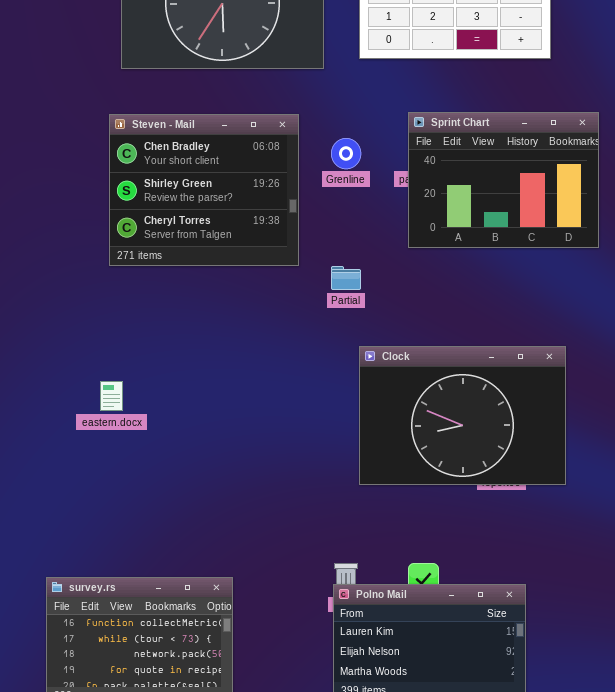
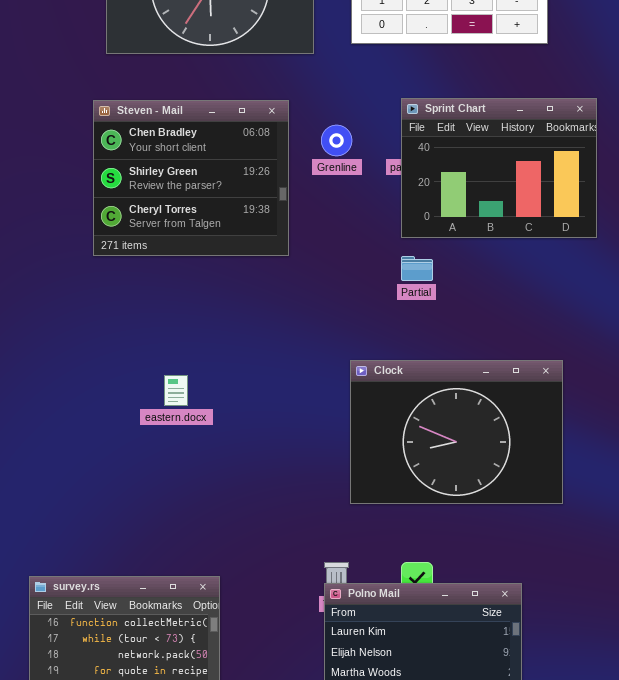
Partial: [331,266,361,290] -> [401,256,433,281], moved
Clock: [359,346,566,485] -> [350,360,563,504], moved
eastern.docx: [100,381,123,411] -> [164,375,188,406], moved

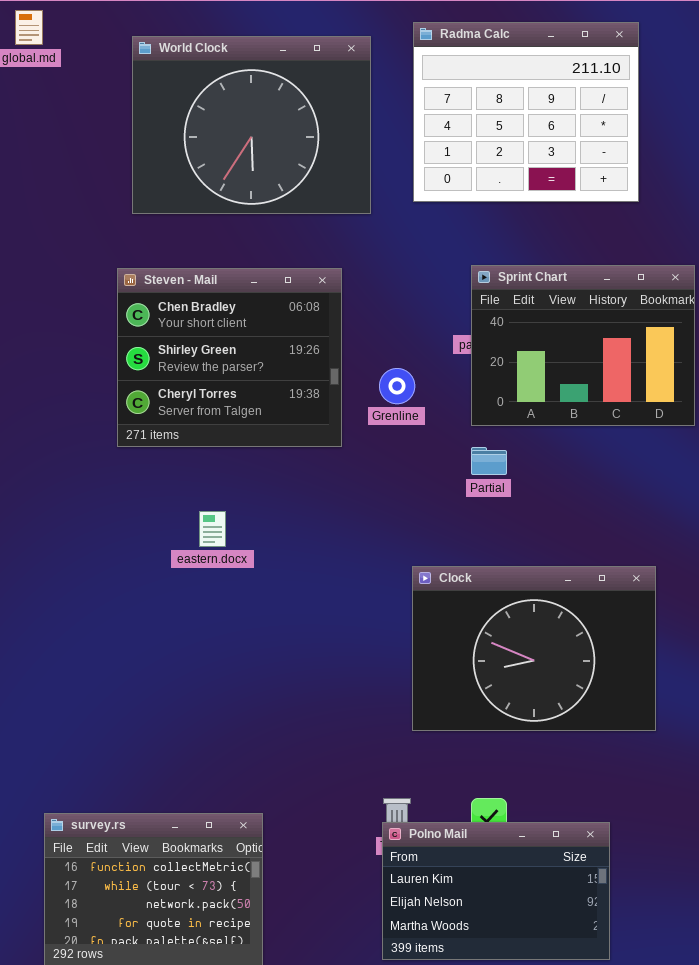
Grenline: [321,125,352,156] -> [379,368,415,404], moved
eastern.docx: [164,375,188,406] -> [199,511,226,547], moved

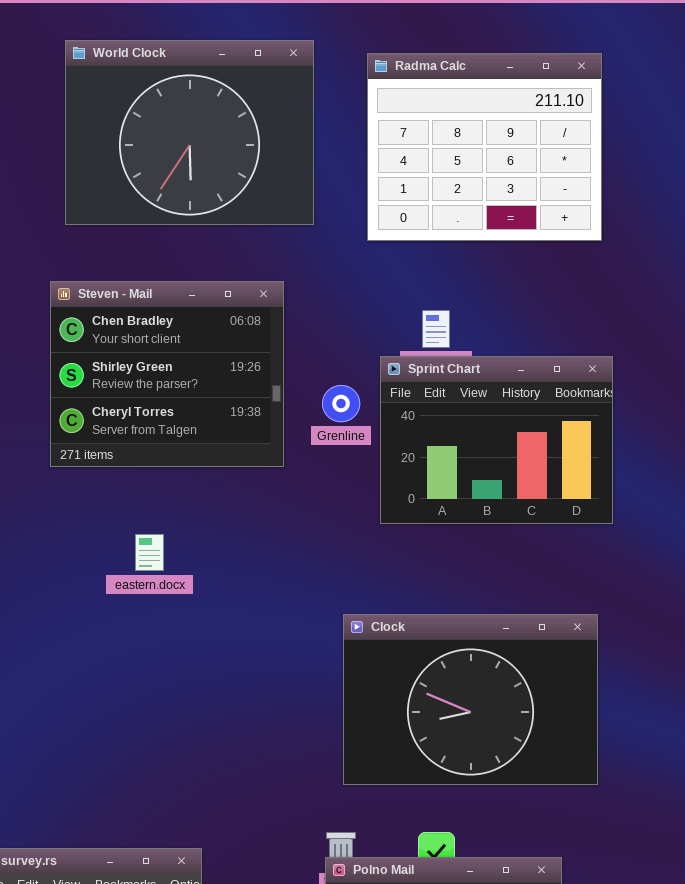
Radma Calc: [413,22,639,202] -> [367,53,602,241], moved
Sprint Chart: [471,265,695,426] -> [380,356,613,524], moved
Clock: [412,566,656,731] -> [343,614,598,785], moved

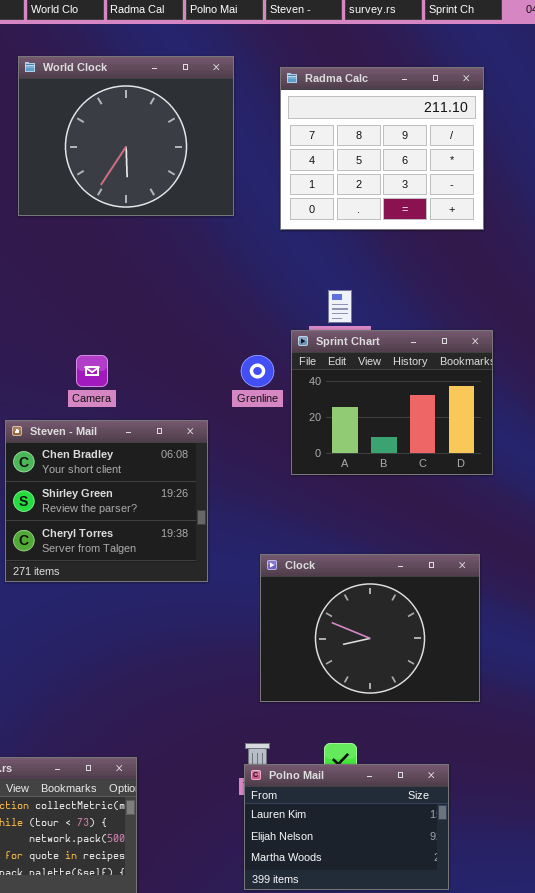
Steven - Mail: [50,281,284,467] -> [5,420,208,582], moved

